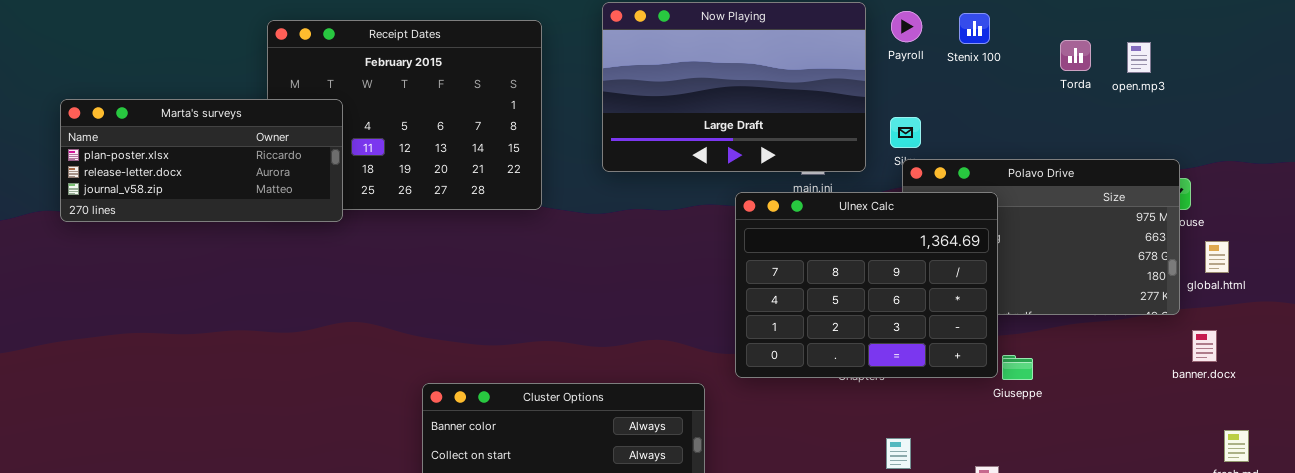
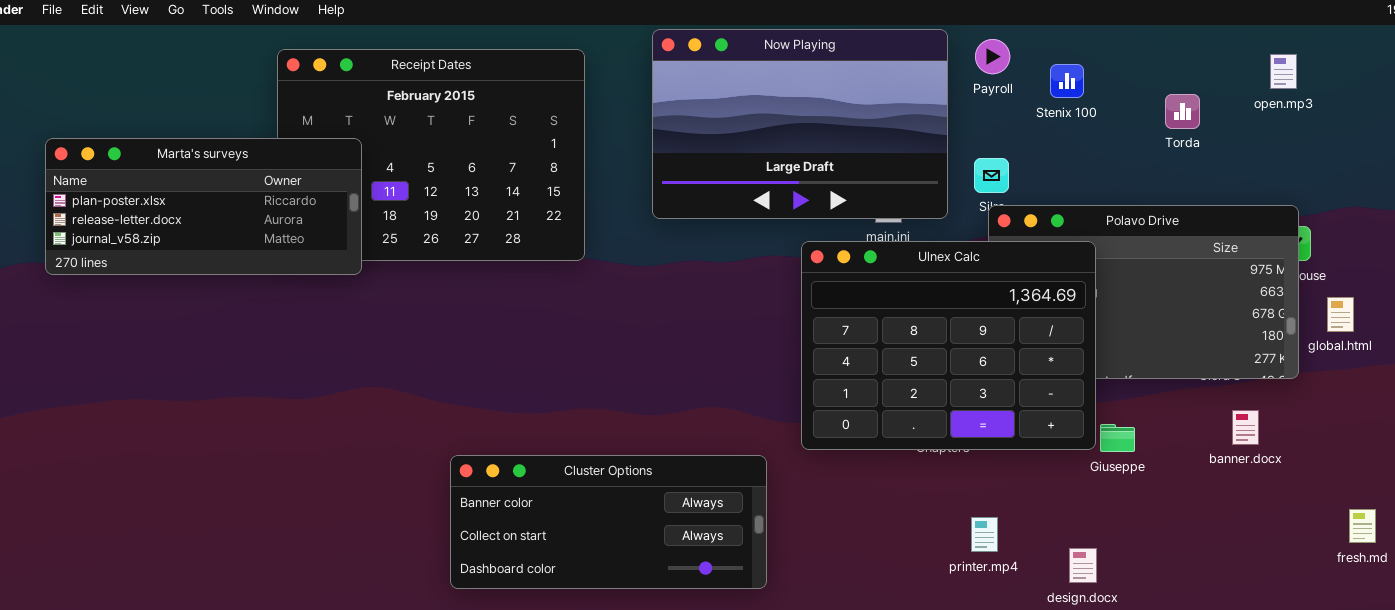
Stenix 100: [959,13,990,44] -> [1050,64,1084,98], moved
Torda: [1060,40,1091,71] -> [1165,94,1200,129], moved
open.mp3: [1127,42,1151,73] -> [1270,54,1297,89], moved
banner.docx: [1192,330,1217,362] -> [1232,410,1259,445], moved

